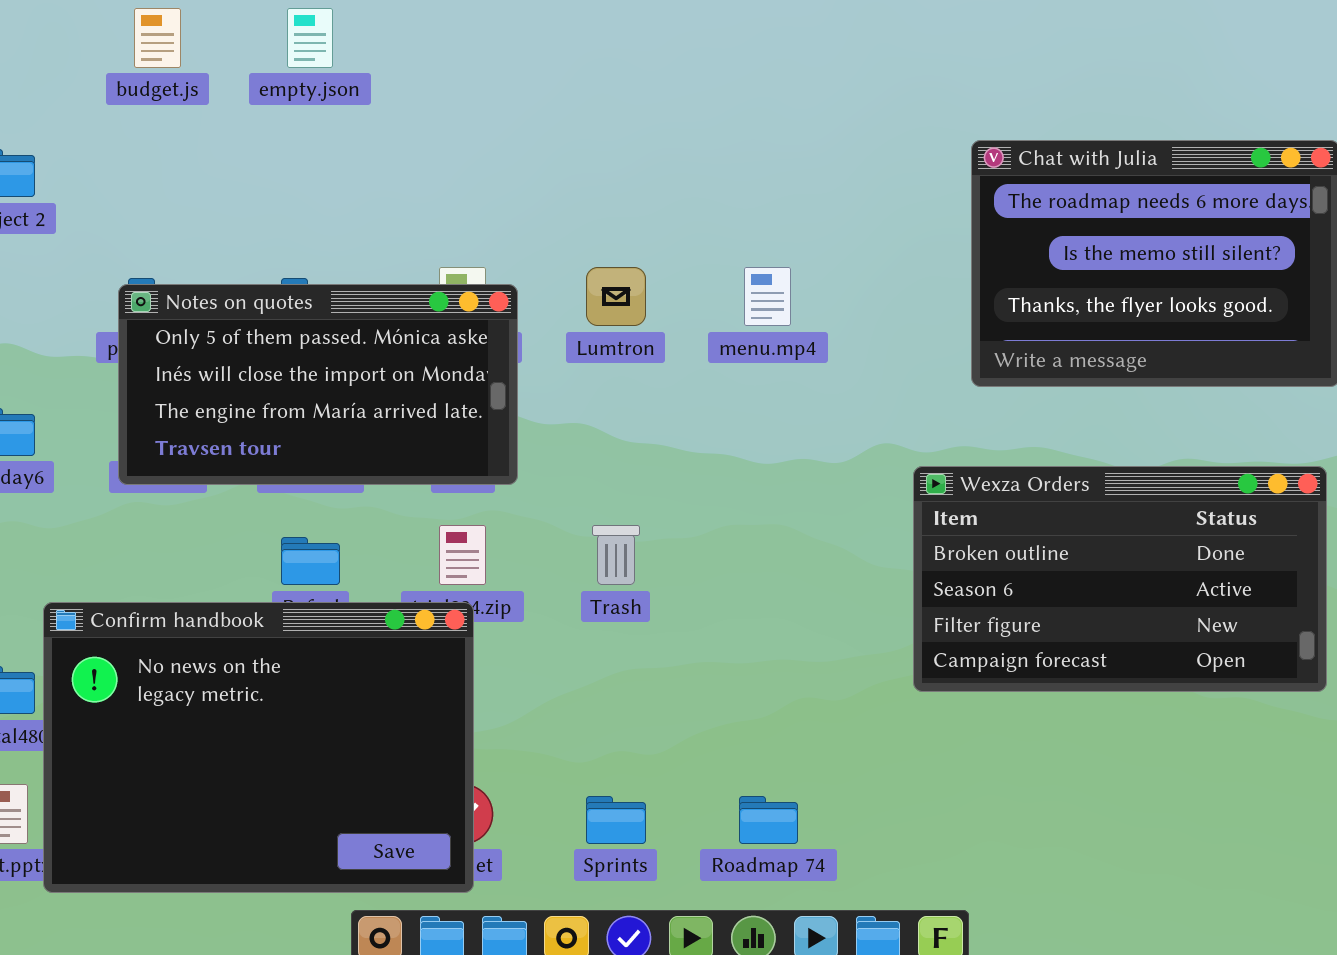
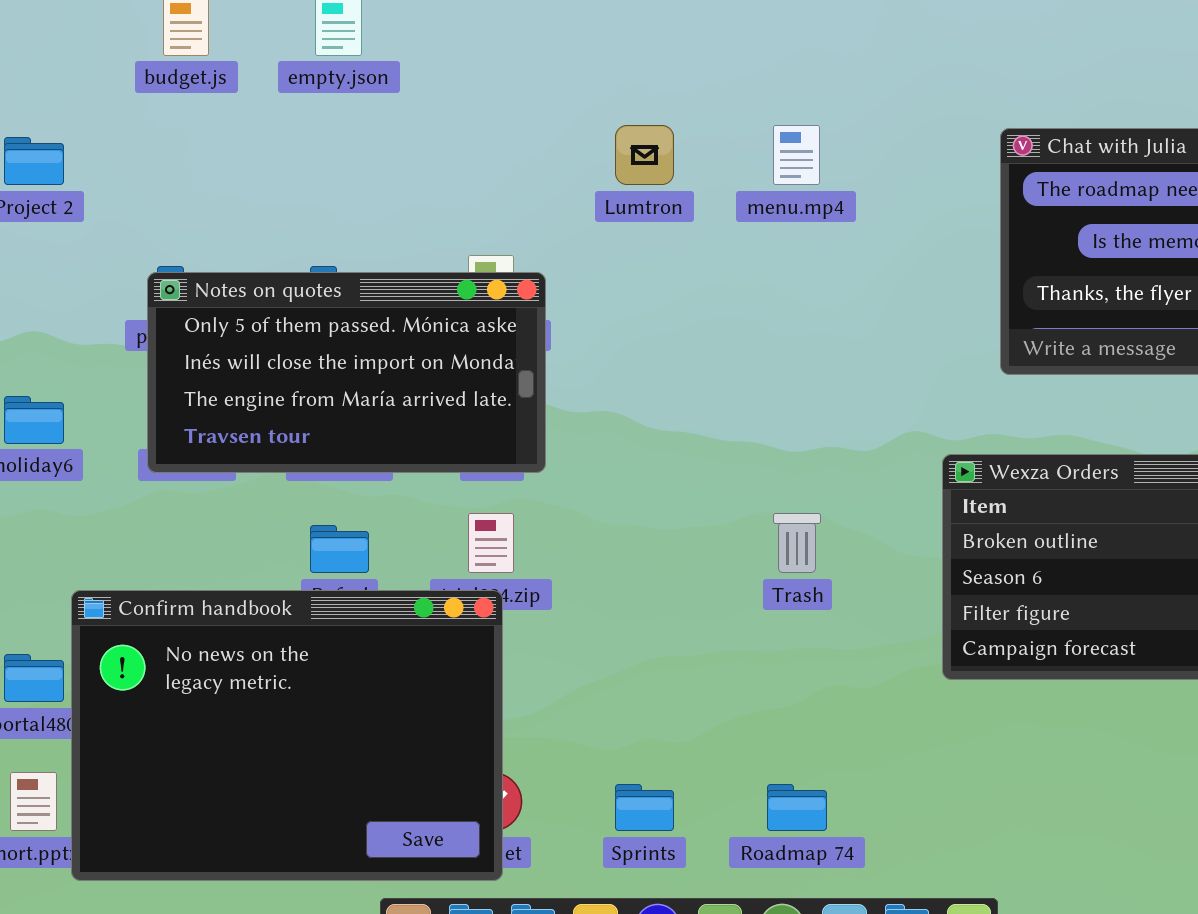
Lumtron: [586,267,646,326] -> [615,125,674,185], moved
menu.mp4: [744,267,791,326] -> [773,125,820,185], moved
Trash: [592,525,640,585] -> [773,513,821,573], moved

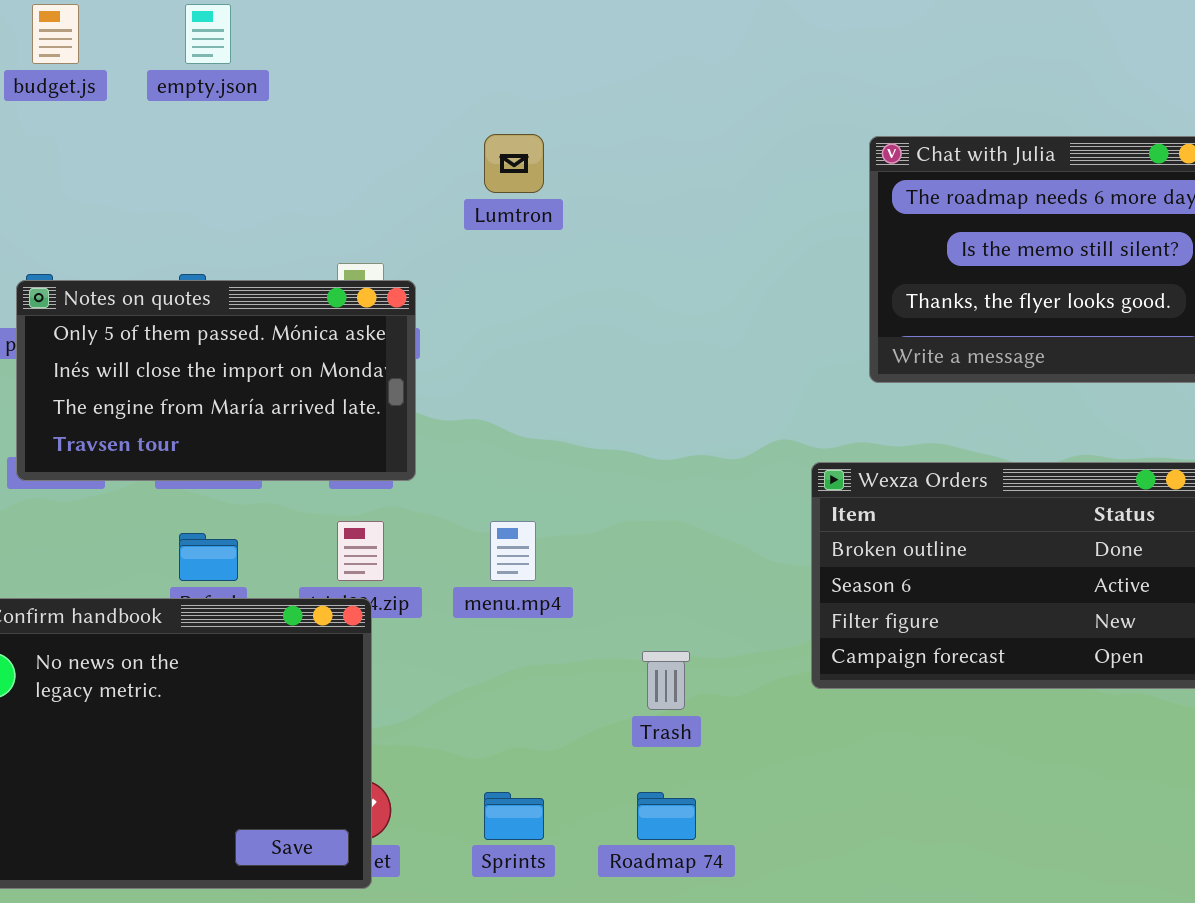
menu.mp4: [773,125,820,185] -> [490,521,536,581], moved
Trash: [773,513,821,573] -> [642,651,690,710], moved

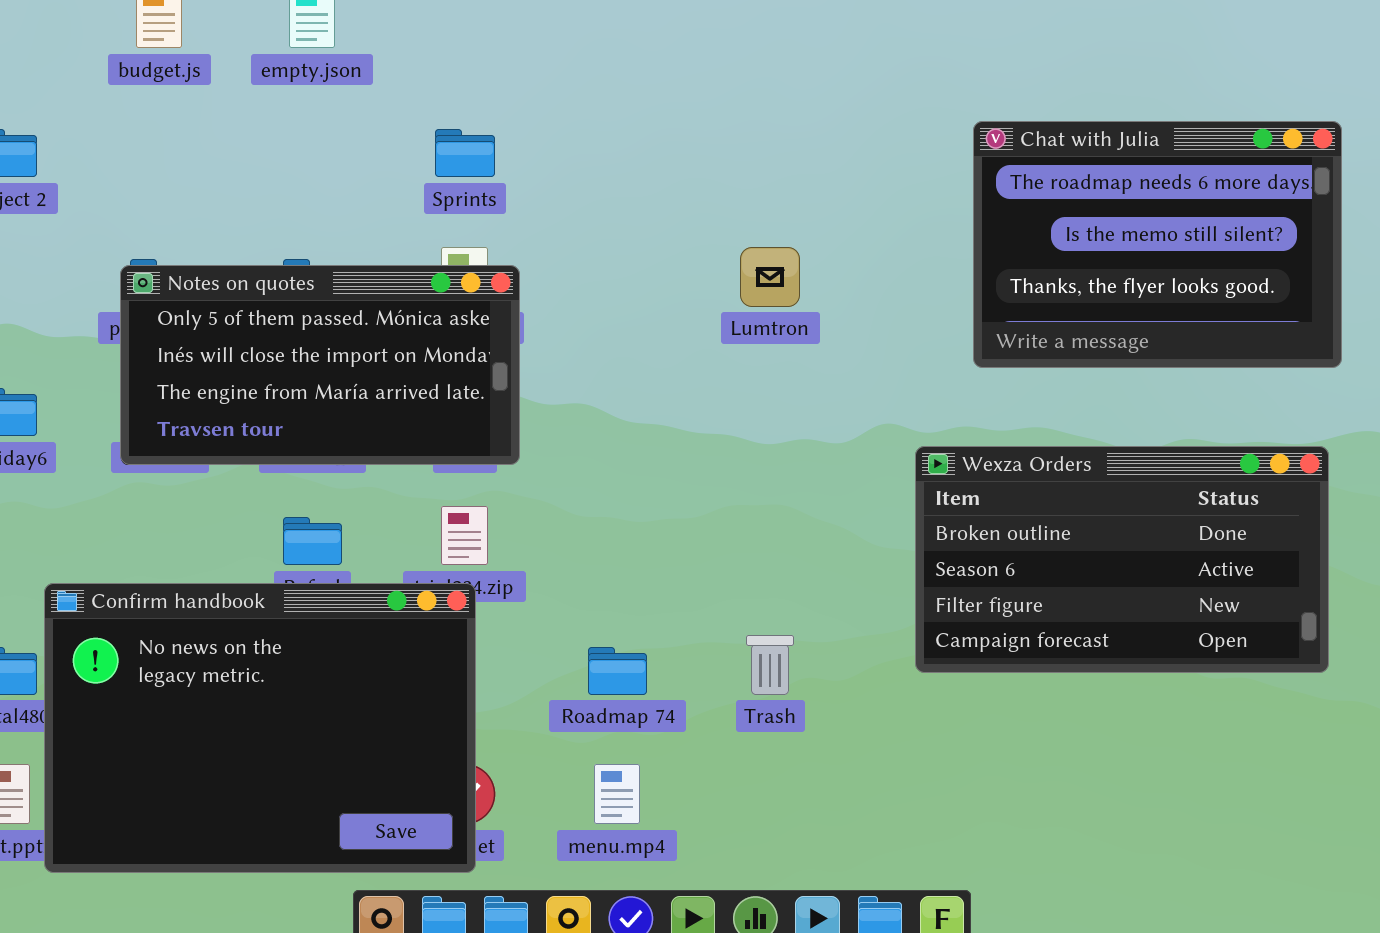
Lumtron: [484,134,544,193] -> [740,247,800,307], moved
menu.mp4: [490,521,536,581] -> [594,764,640,824], moved
Sprints: [484,792,544,840] -> [435,129,495,177], moved
Roadmap 74: [637,792,696,840] -> [588,647,647,695], moved

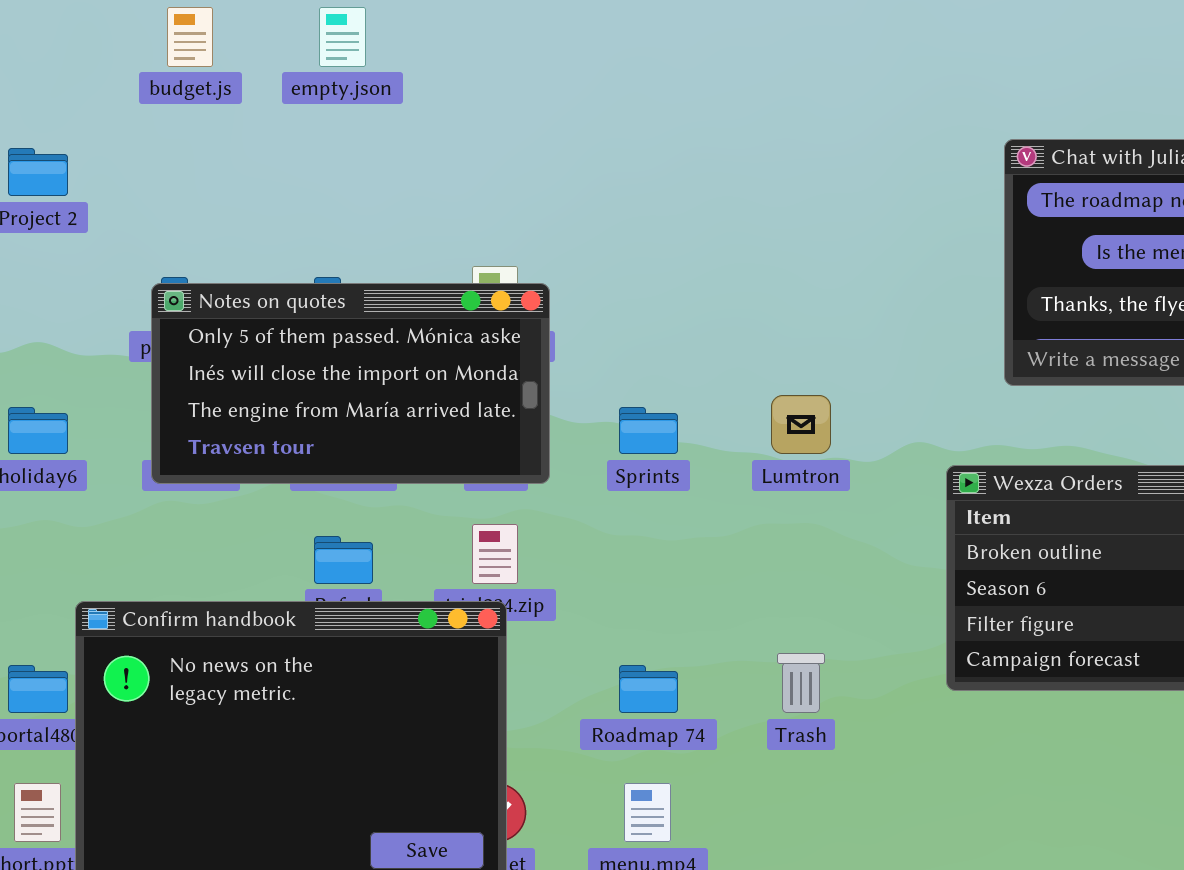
Sprints: [435,129,495,177] -> [619,407,678,454], moved
Lumtron: [740,247,800,307] -> [771,395,831,454], moved

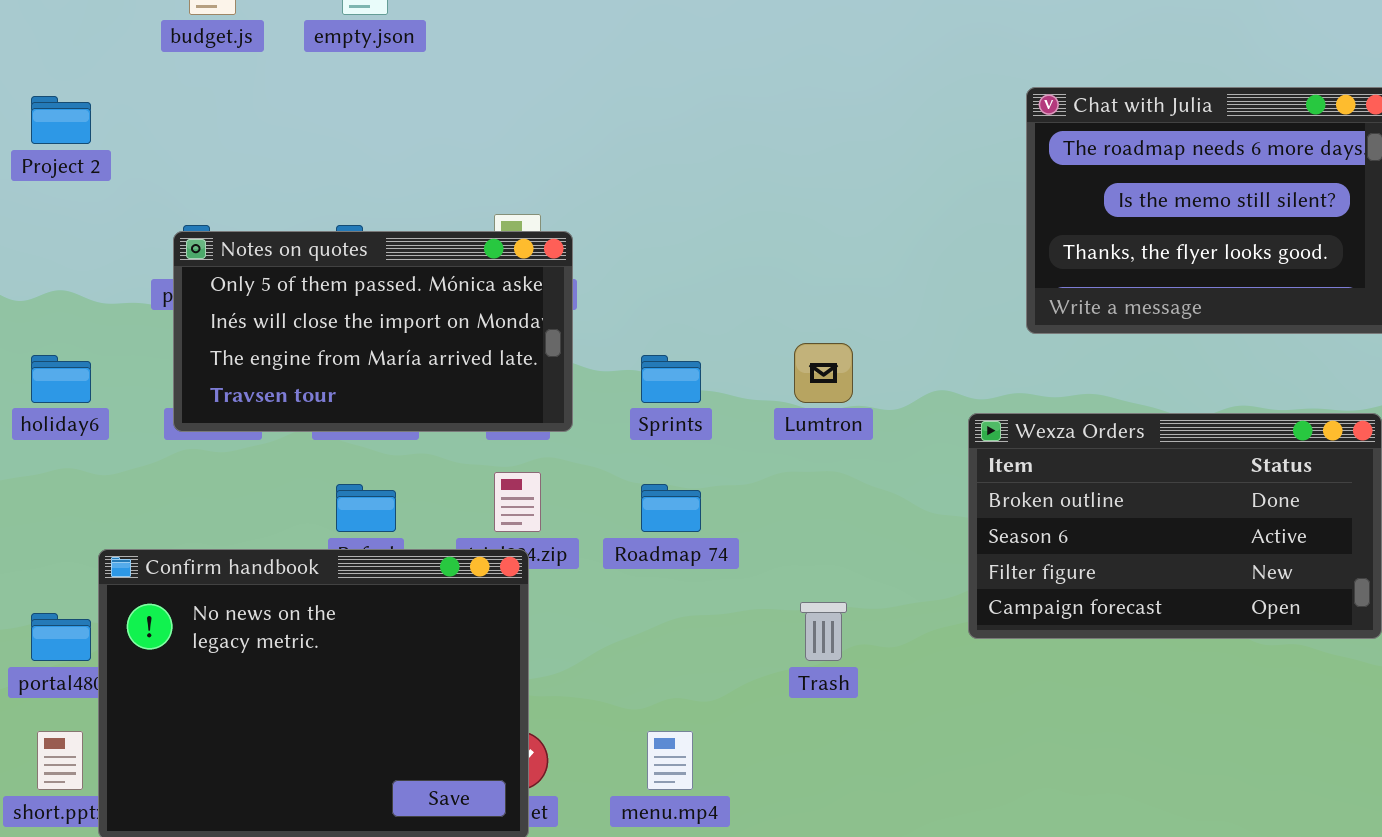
Roadmap 74: [619,665,678,713] -> [641,484,701,532], moved

